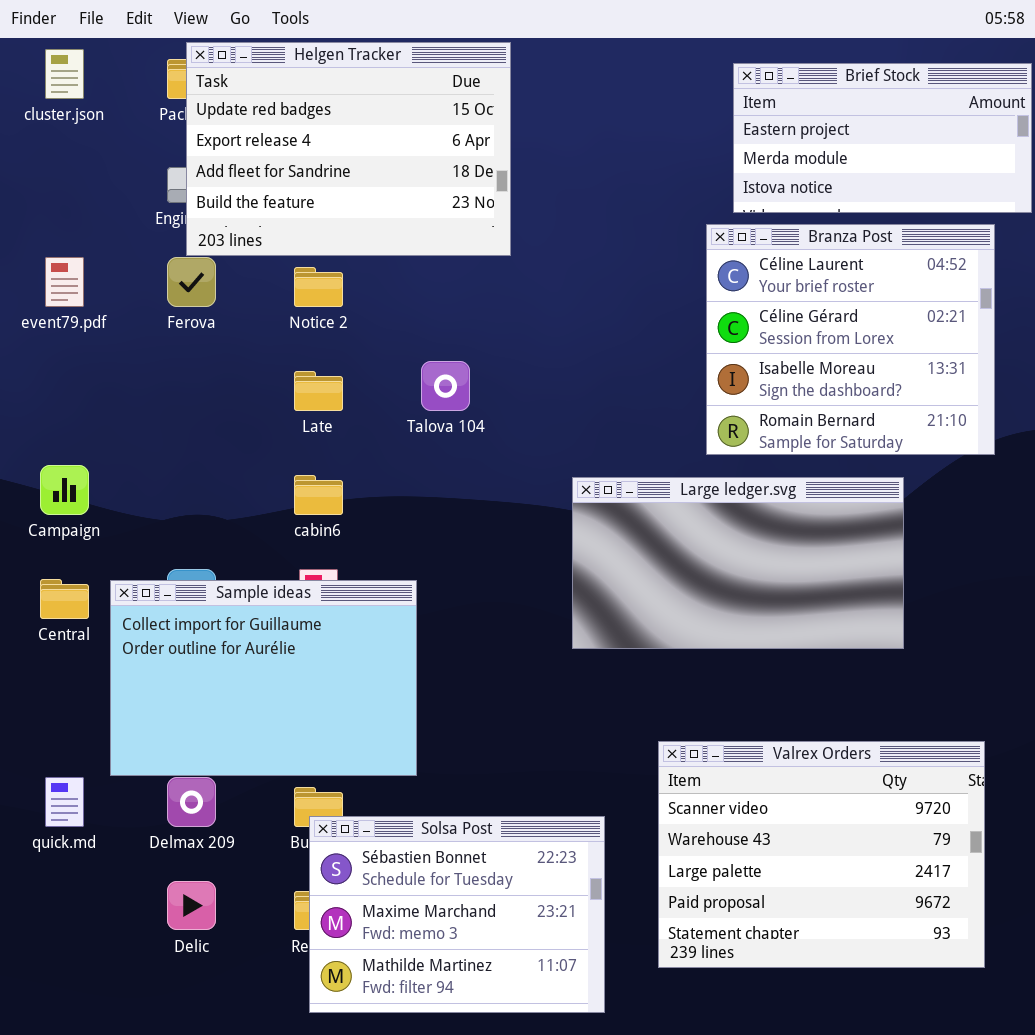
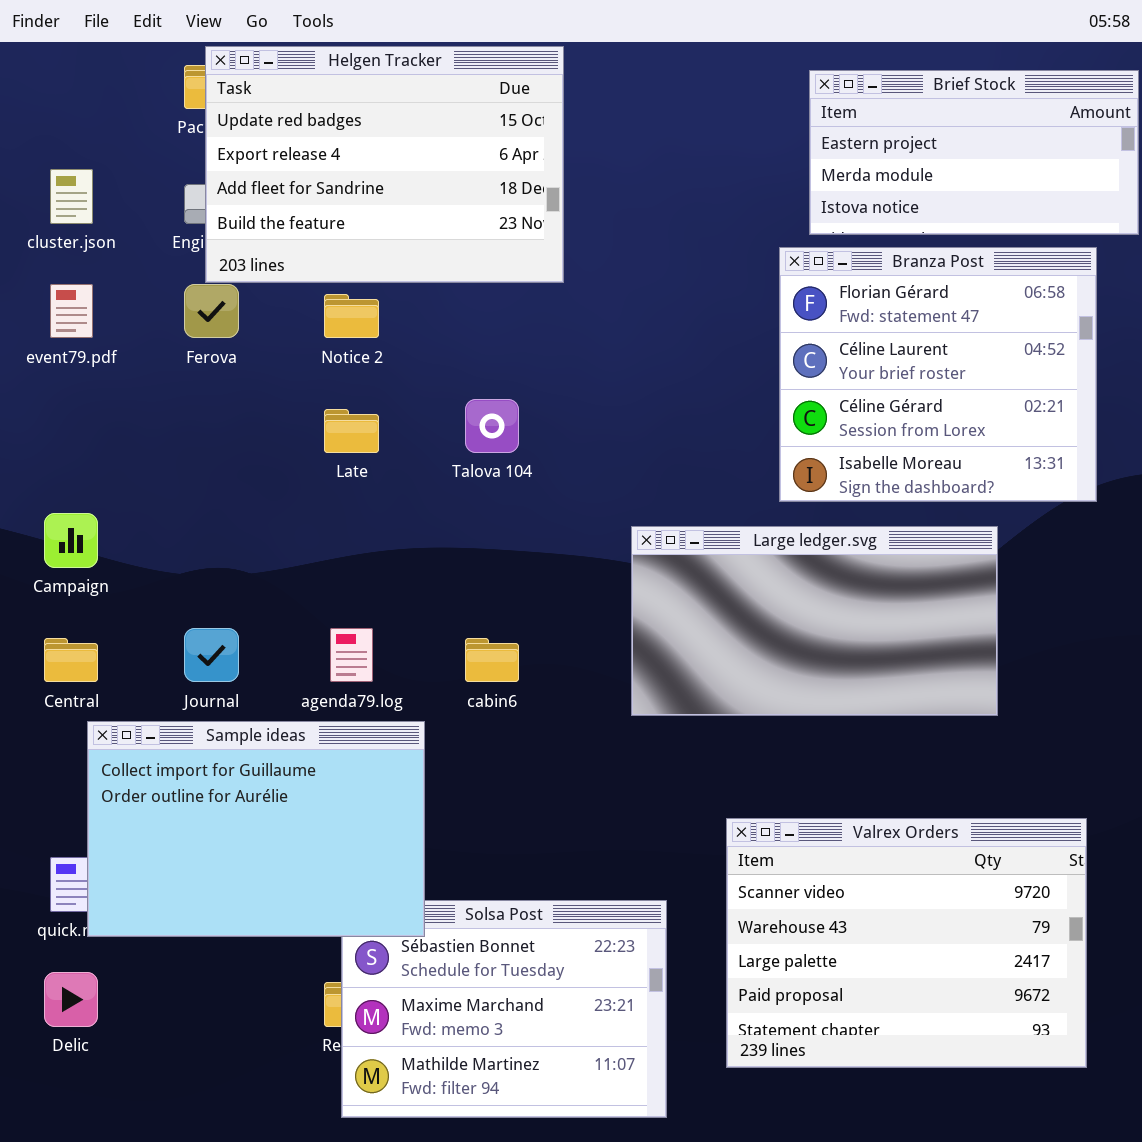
cluster.json: [45,49,84,99] -> [50,169,93,224], moved
Branza Post: [706,224,995,455] -> [779,247,1097,502], scrolled up 1 row
cabin6: [294,475,343,515] -> [465,638,519,682], moved
Sample ideas: [110,580,417,776] -> [87,721,425,937], moved
Delic: [167,881,216,930] -> [44,972,98,1027], moved

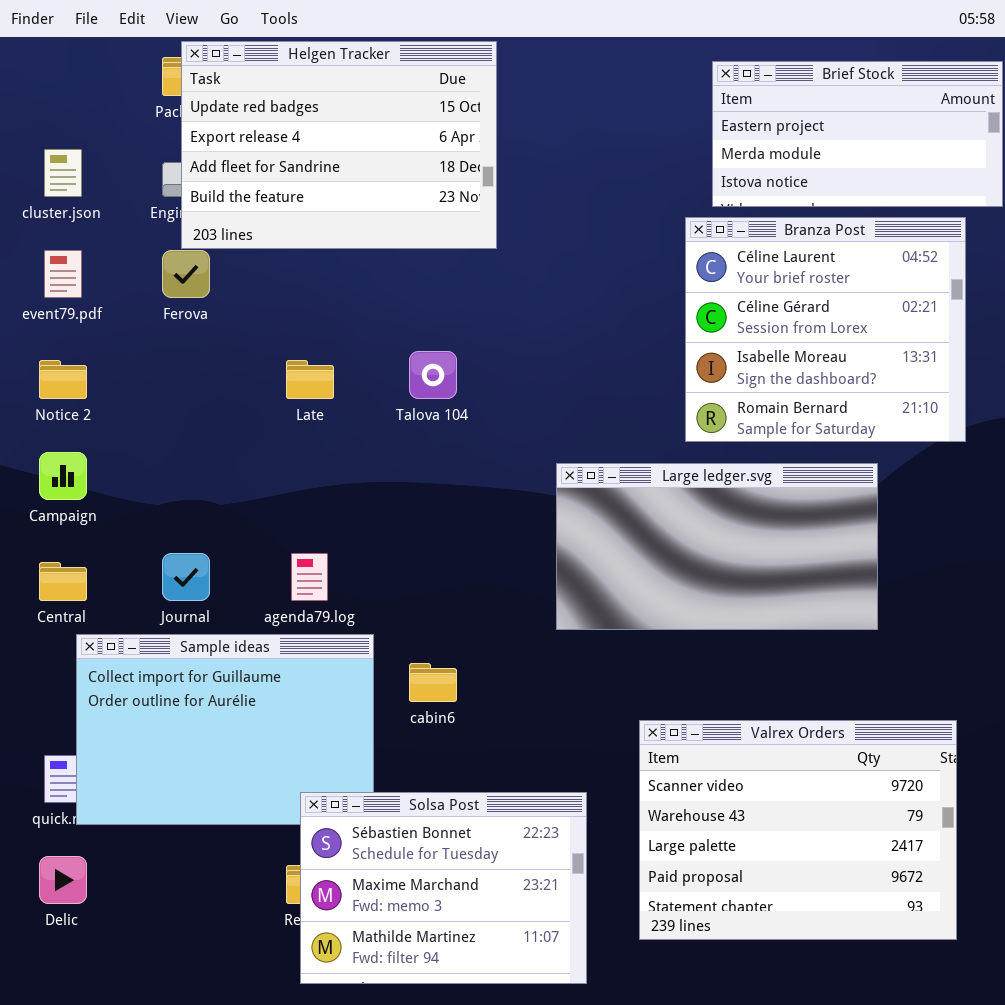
Branza Post: [779,247,1097,502] -> [685,217,966,442], scrolled down 1 row
Notice 2: [324,294,379,338] -> [39,360,87,399], moved
cabin6: [465,638,519,682] -> [409,663,457,702], moved
Solsa Post: [341,900,667,1118] -> [300,792,587,984], raised

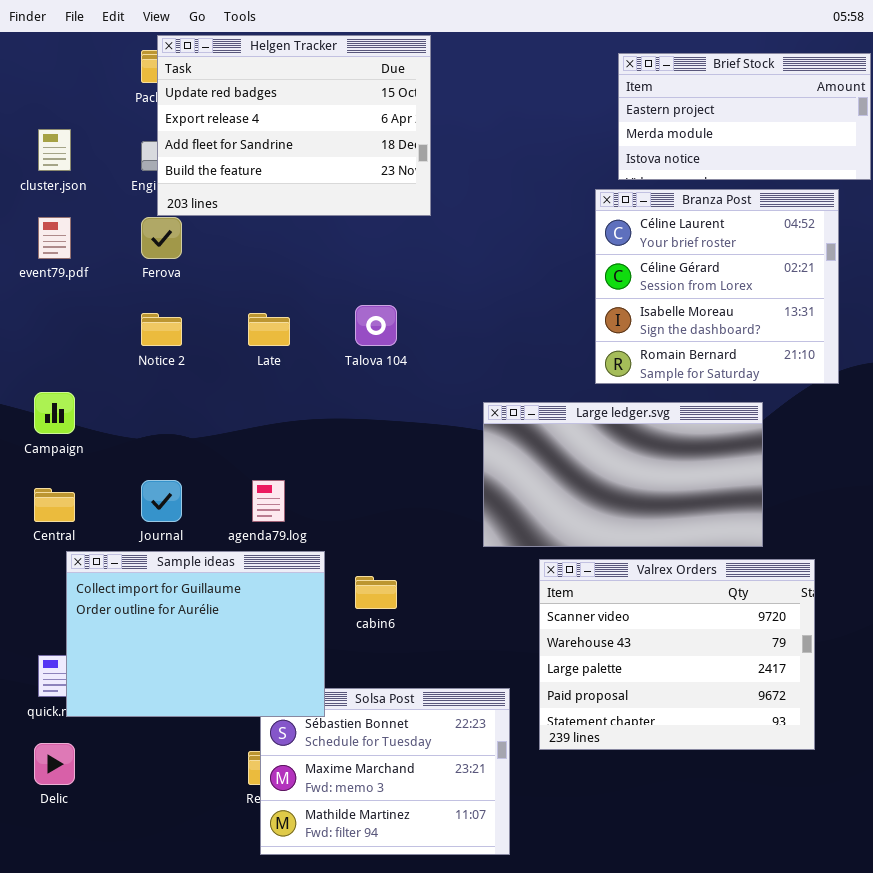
Notice 2: [39,360,87,399] -> [141,313,182,346], moved
Sample ideas: [76,634,374,825] -> [66,551,325,717], raised
Valrex Orders: [639,720,957,940] -> [539,559,815,750], moved

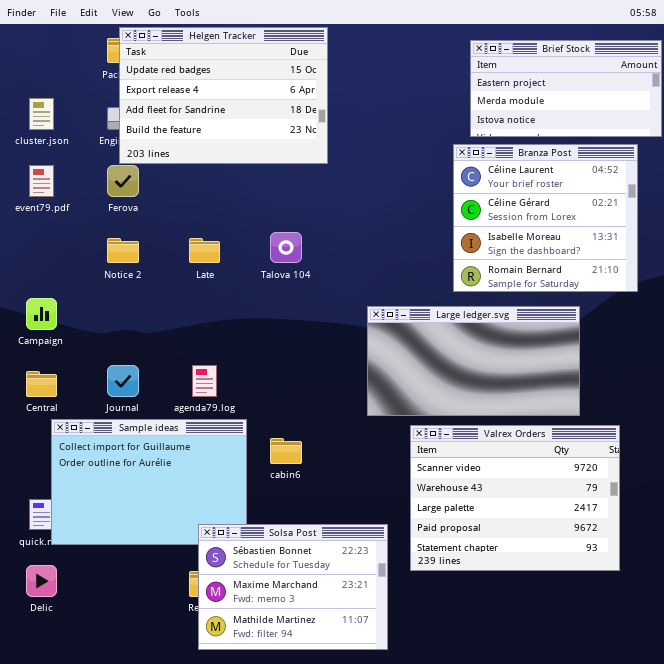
Solsa Post: [260,688,510,855] -> [198,524,388,650], raised

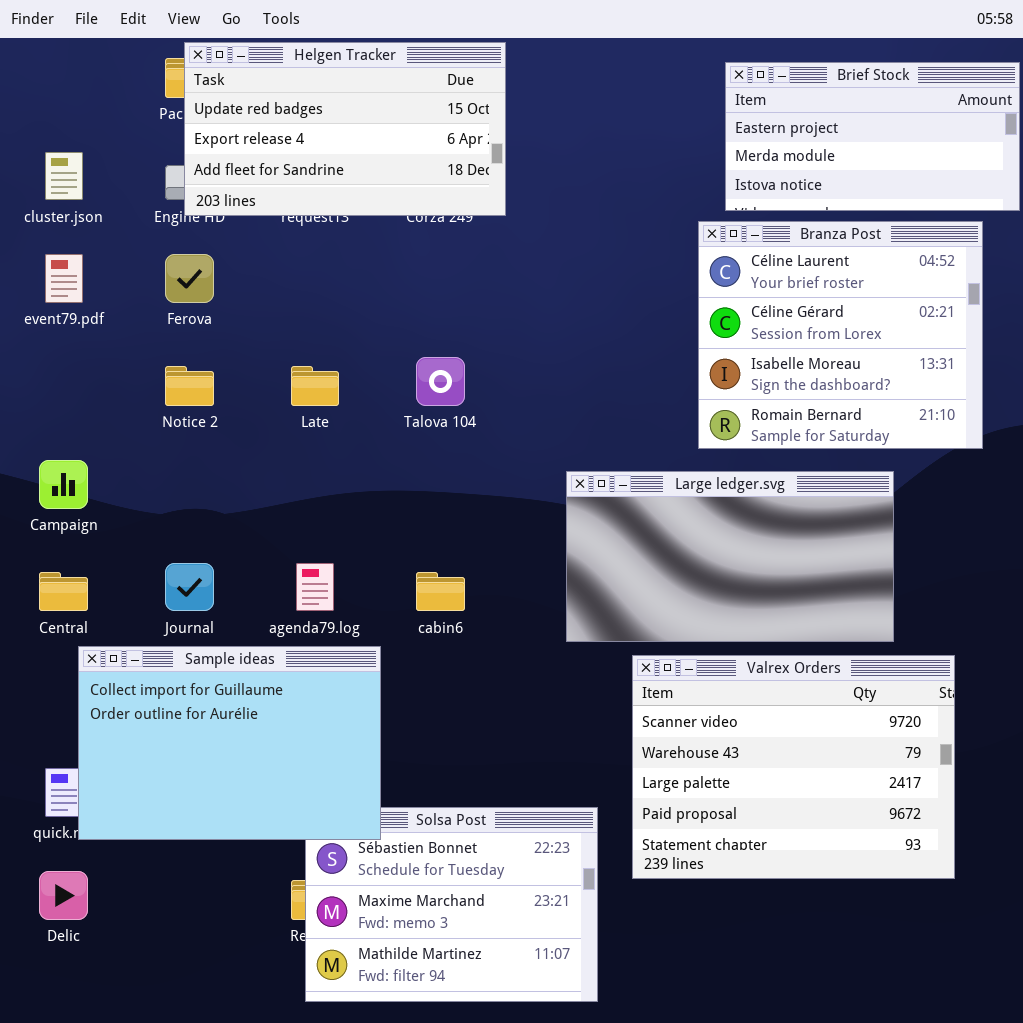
Helgen Tracker: [119,27,328,164] -> [184,42,506,216], resized
Sample ideas: [51,419,247,545] -> [78,646,381,840], raised
cabin6: [270,438,302,464] -> [416,572,465,611], moved

